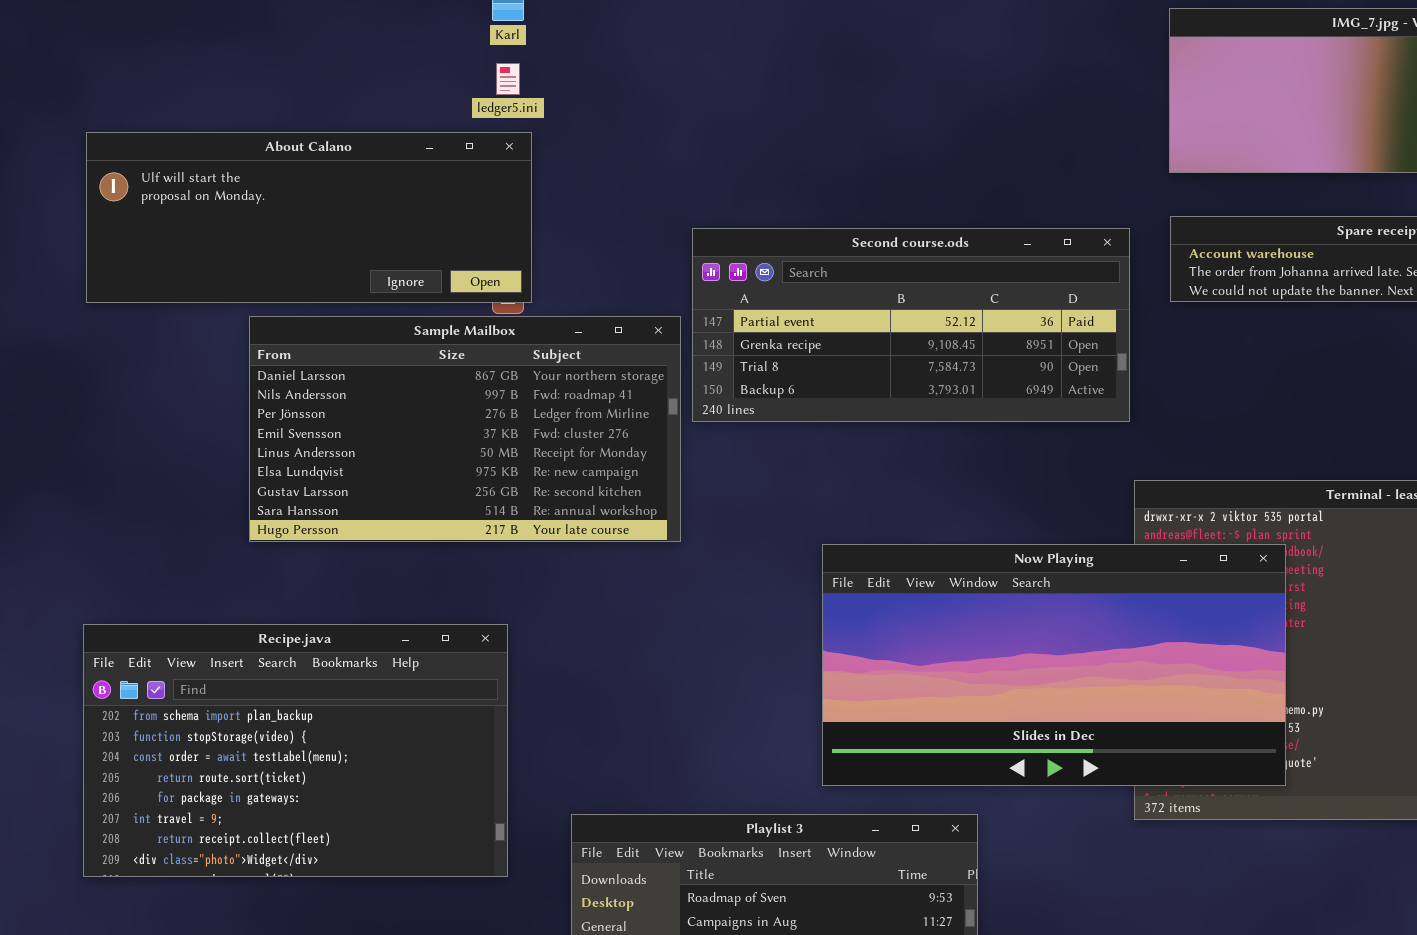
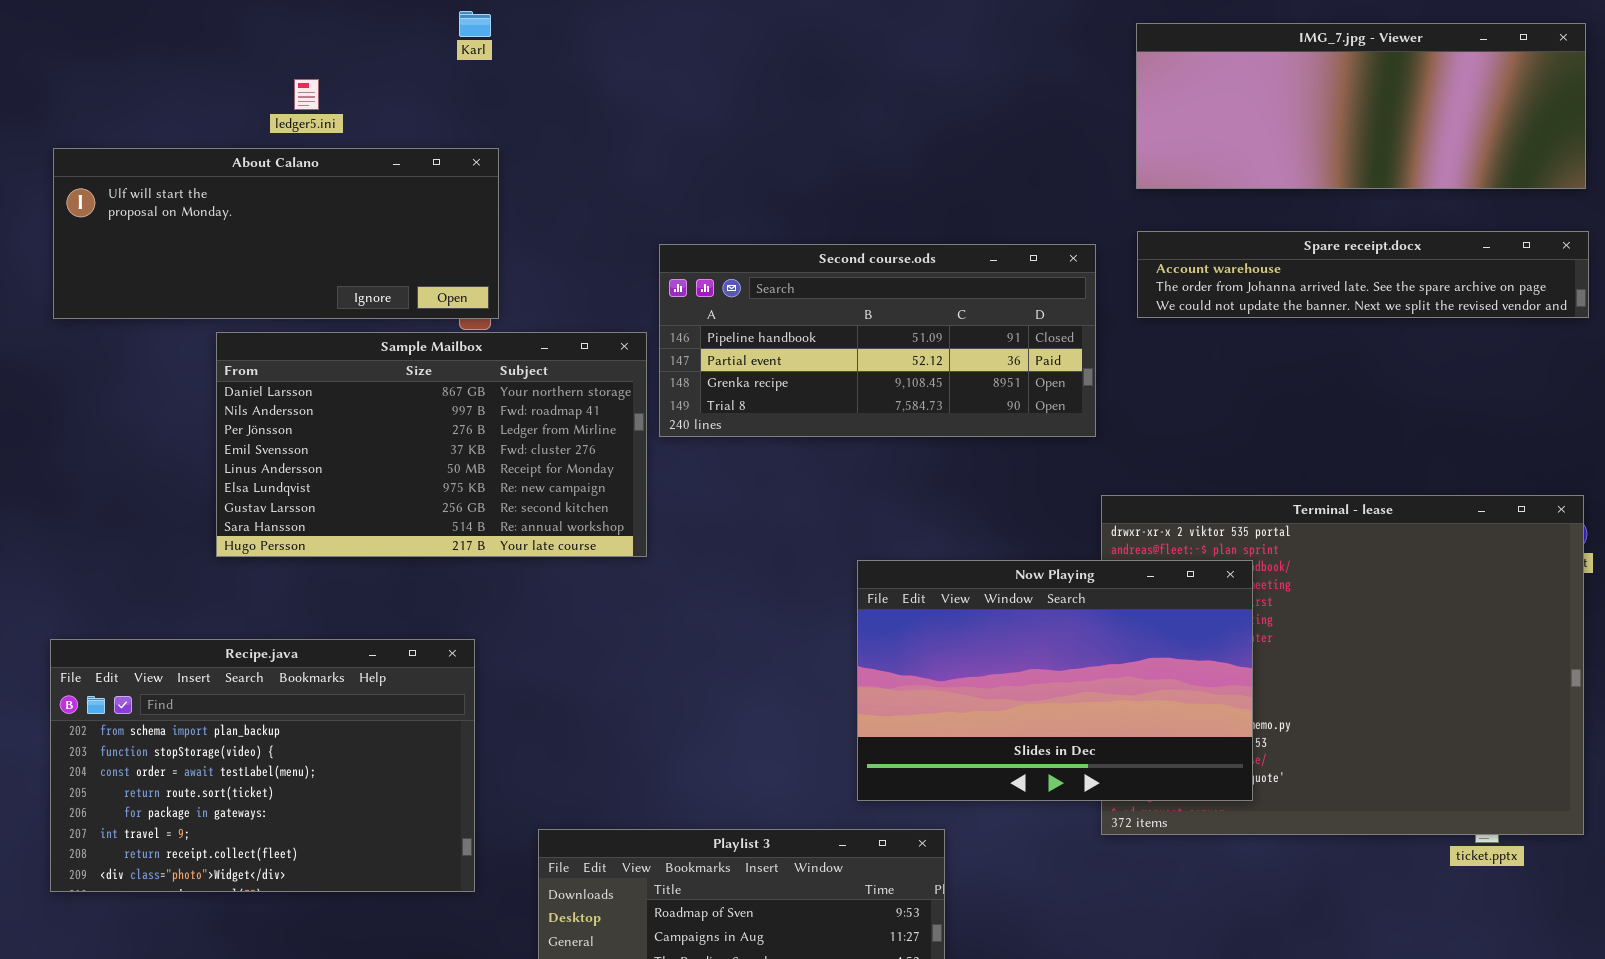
ledger5.ini: [496,63,520,95] -> [294,79,319,110], moved
Second course.ods: [692,228,1130,422] -> [659,244,1096,437], scrolled up 1 row
Now Playing: [822,544,1286,786] -> [857,560,1253,801], resized

